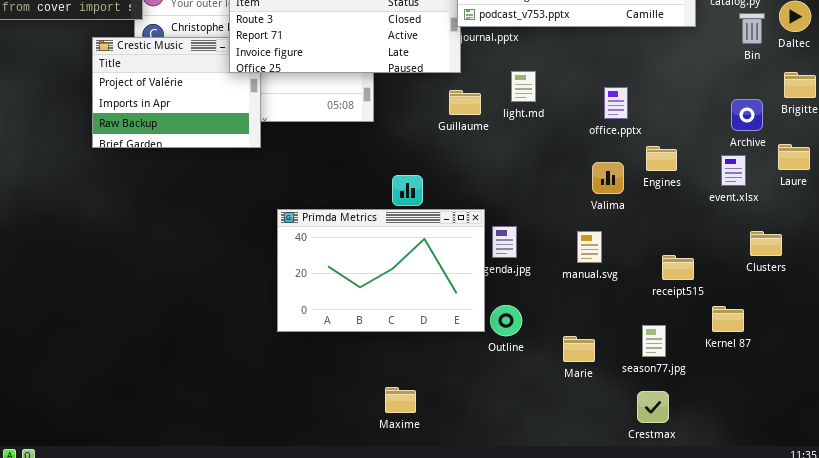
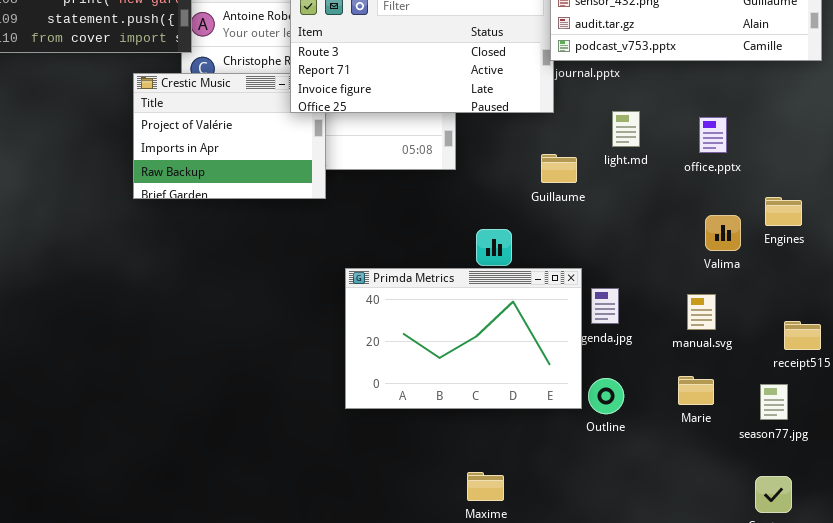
office.pptx: [604,87,628,119] -> [699,117,727,153], moved
Guillaume: [449,90,481,115] -> [541,154,577,183], moved
season77.jpg: [642,325,666,357] -> [760,384,788,420], moved
Marie: [563,336,595,362] -> [678,376,714,405], moved

